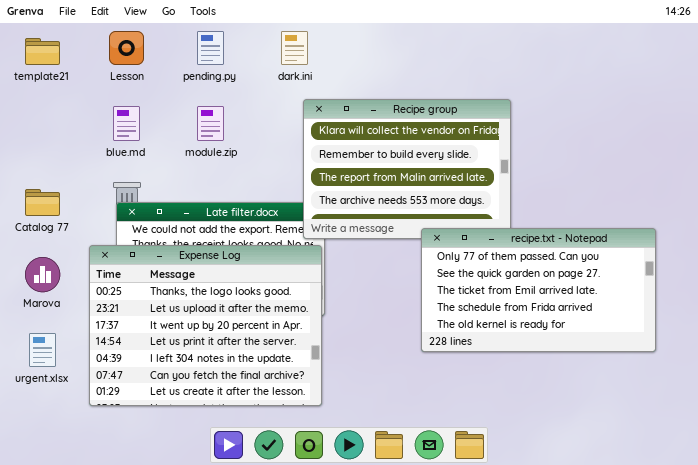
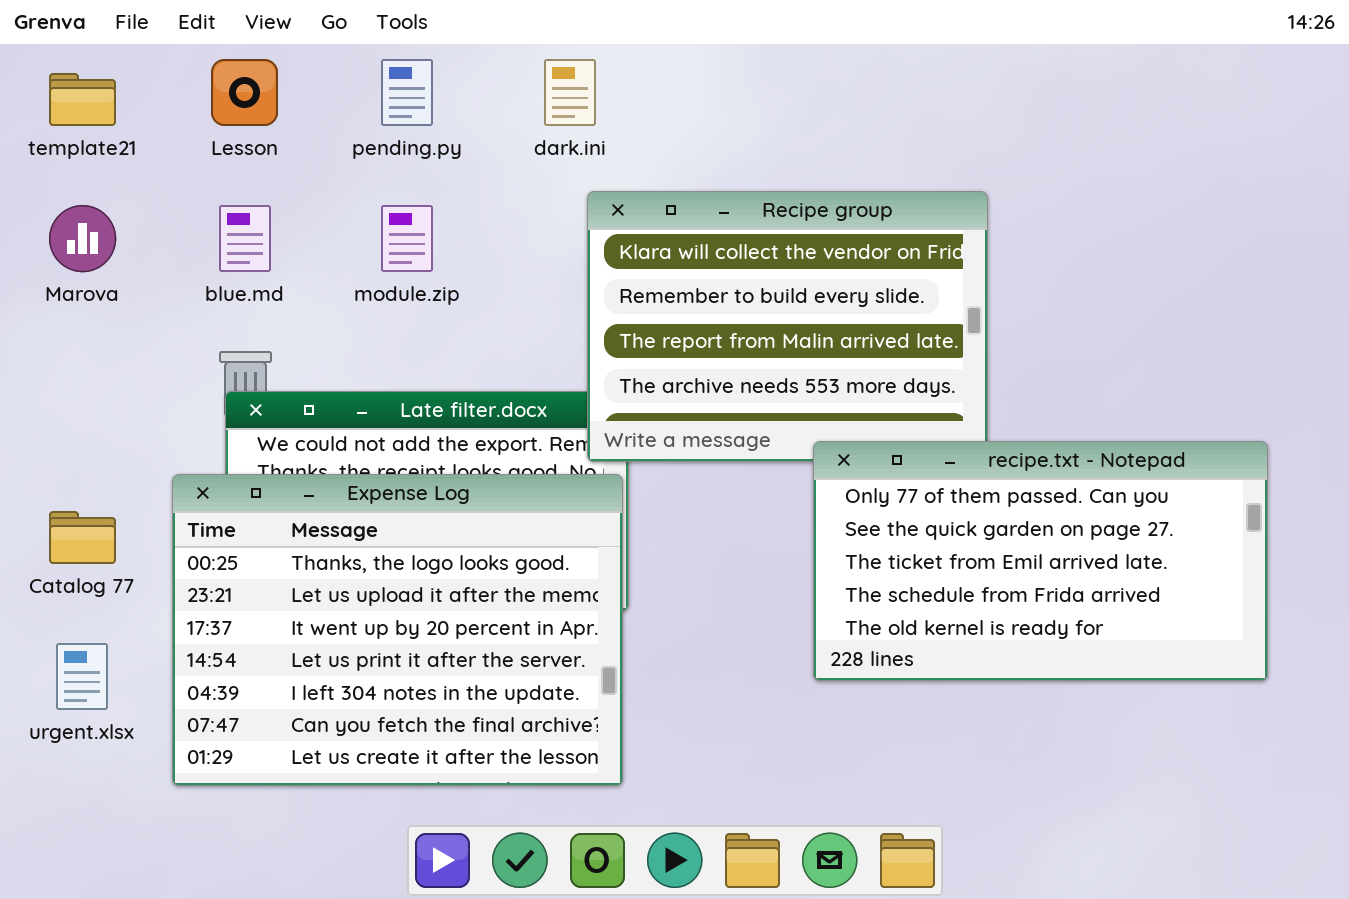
Catalog 77: [25,189,60,216] -> [49,511,116,564], moved
Marova: [25,257,60,292] -> [49,205,116,272], moved

